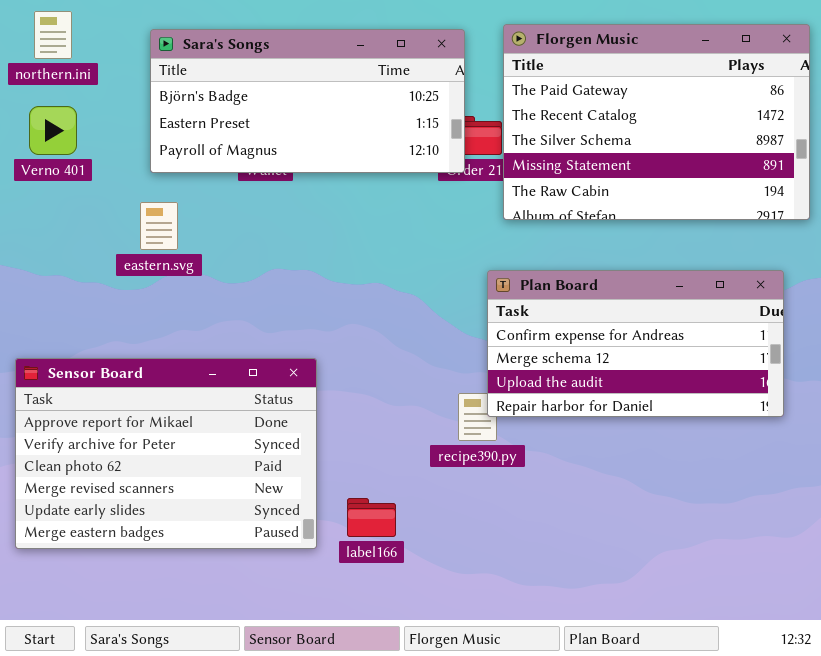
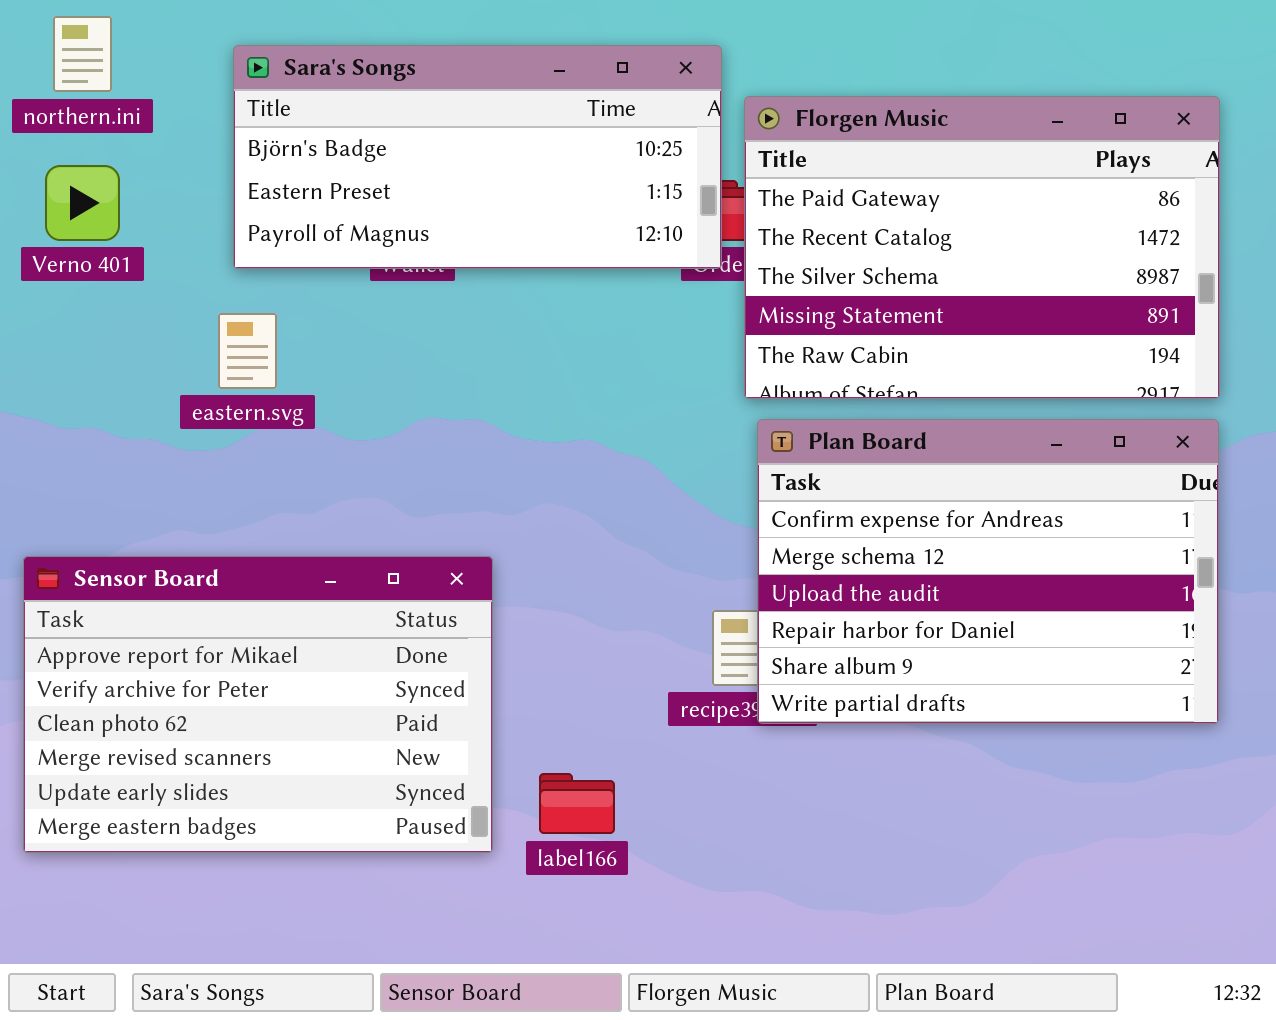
Florgen Music: [503,24,810,220] -> [744,96,1220,399], moved
Plan Board: [487,270,784,417] -> [757,419,1219,724], resized

